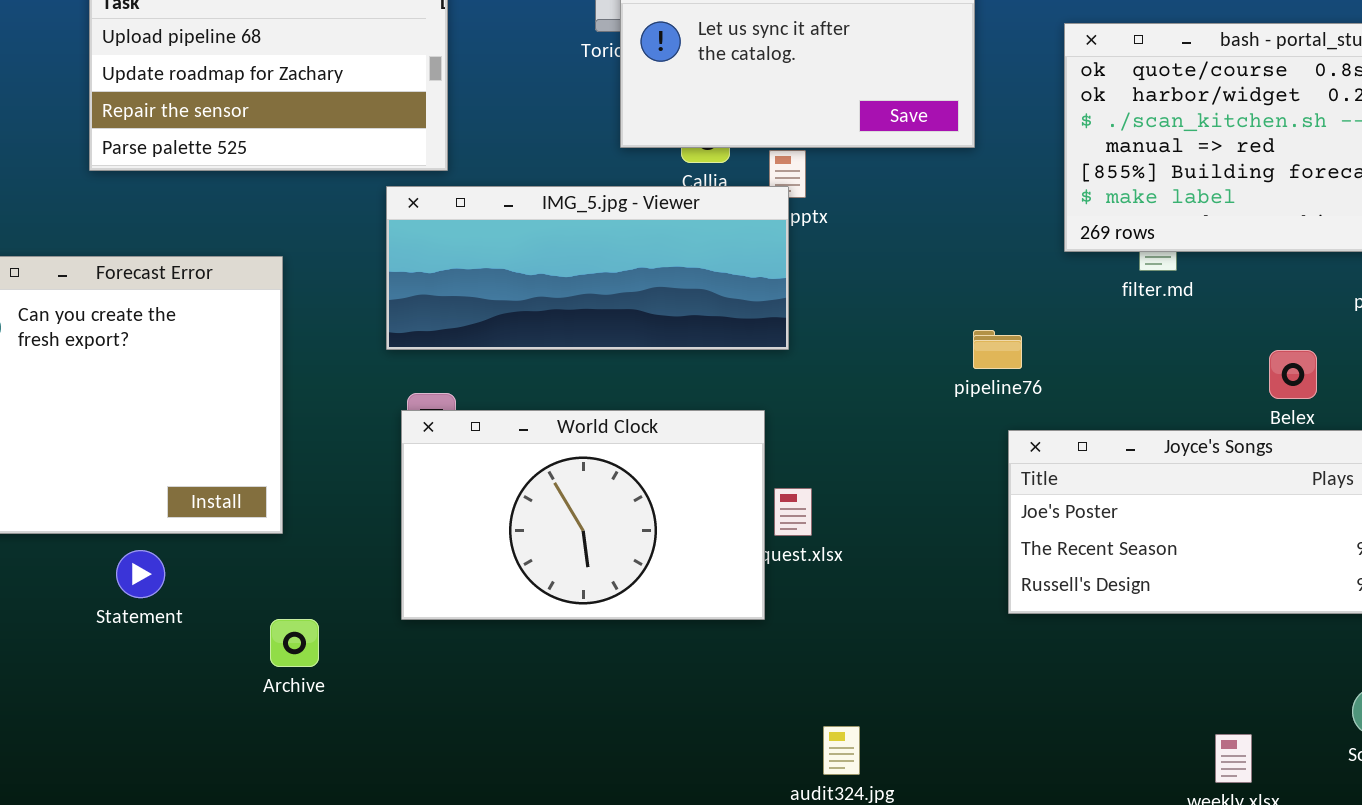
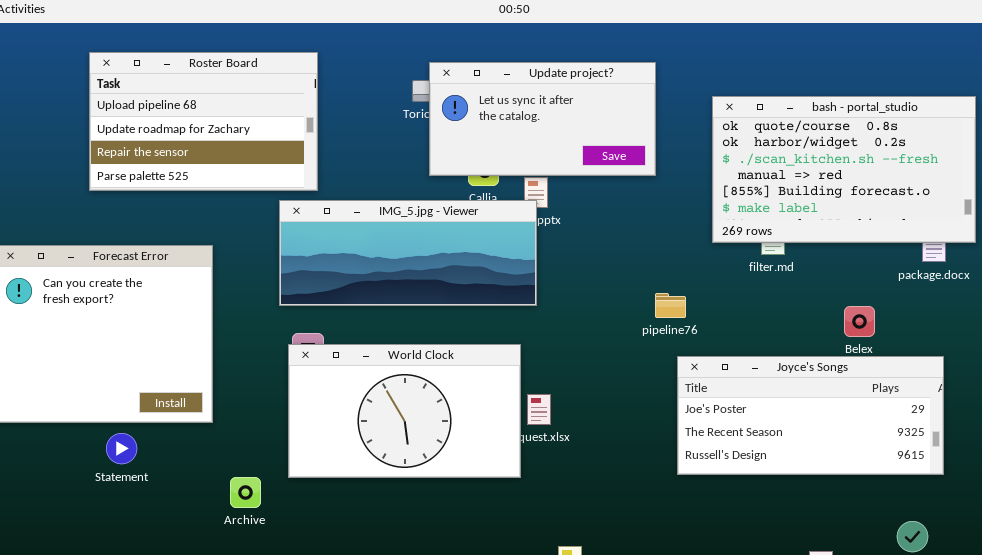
Archive: [270,619,319,667] -> [230,477,261,508], moved

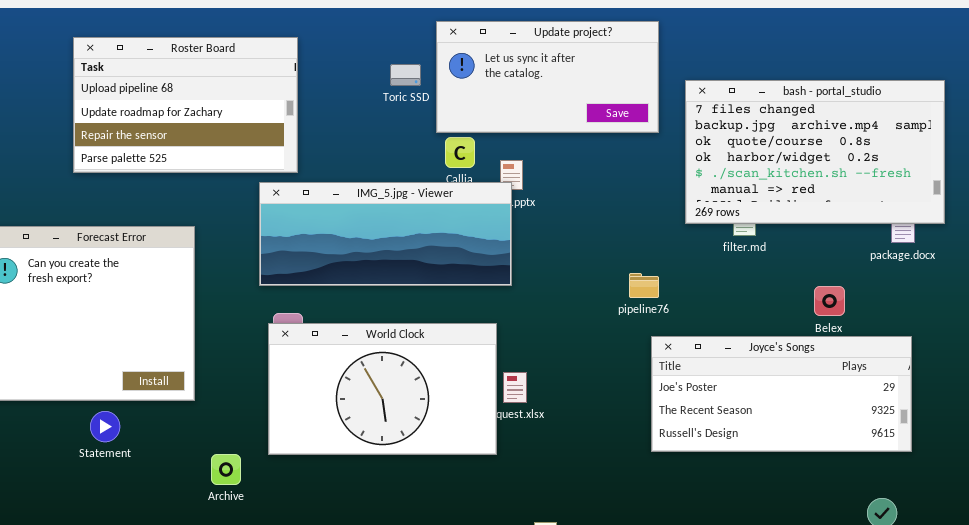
Update project?: [429,62,656,176] -> [436,21,659,133], moved
bash - portal_studio: [712,96,976,243] -> [685,80,945,224], scrolled up 2 rows

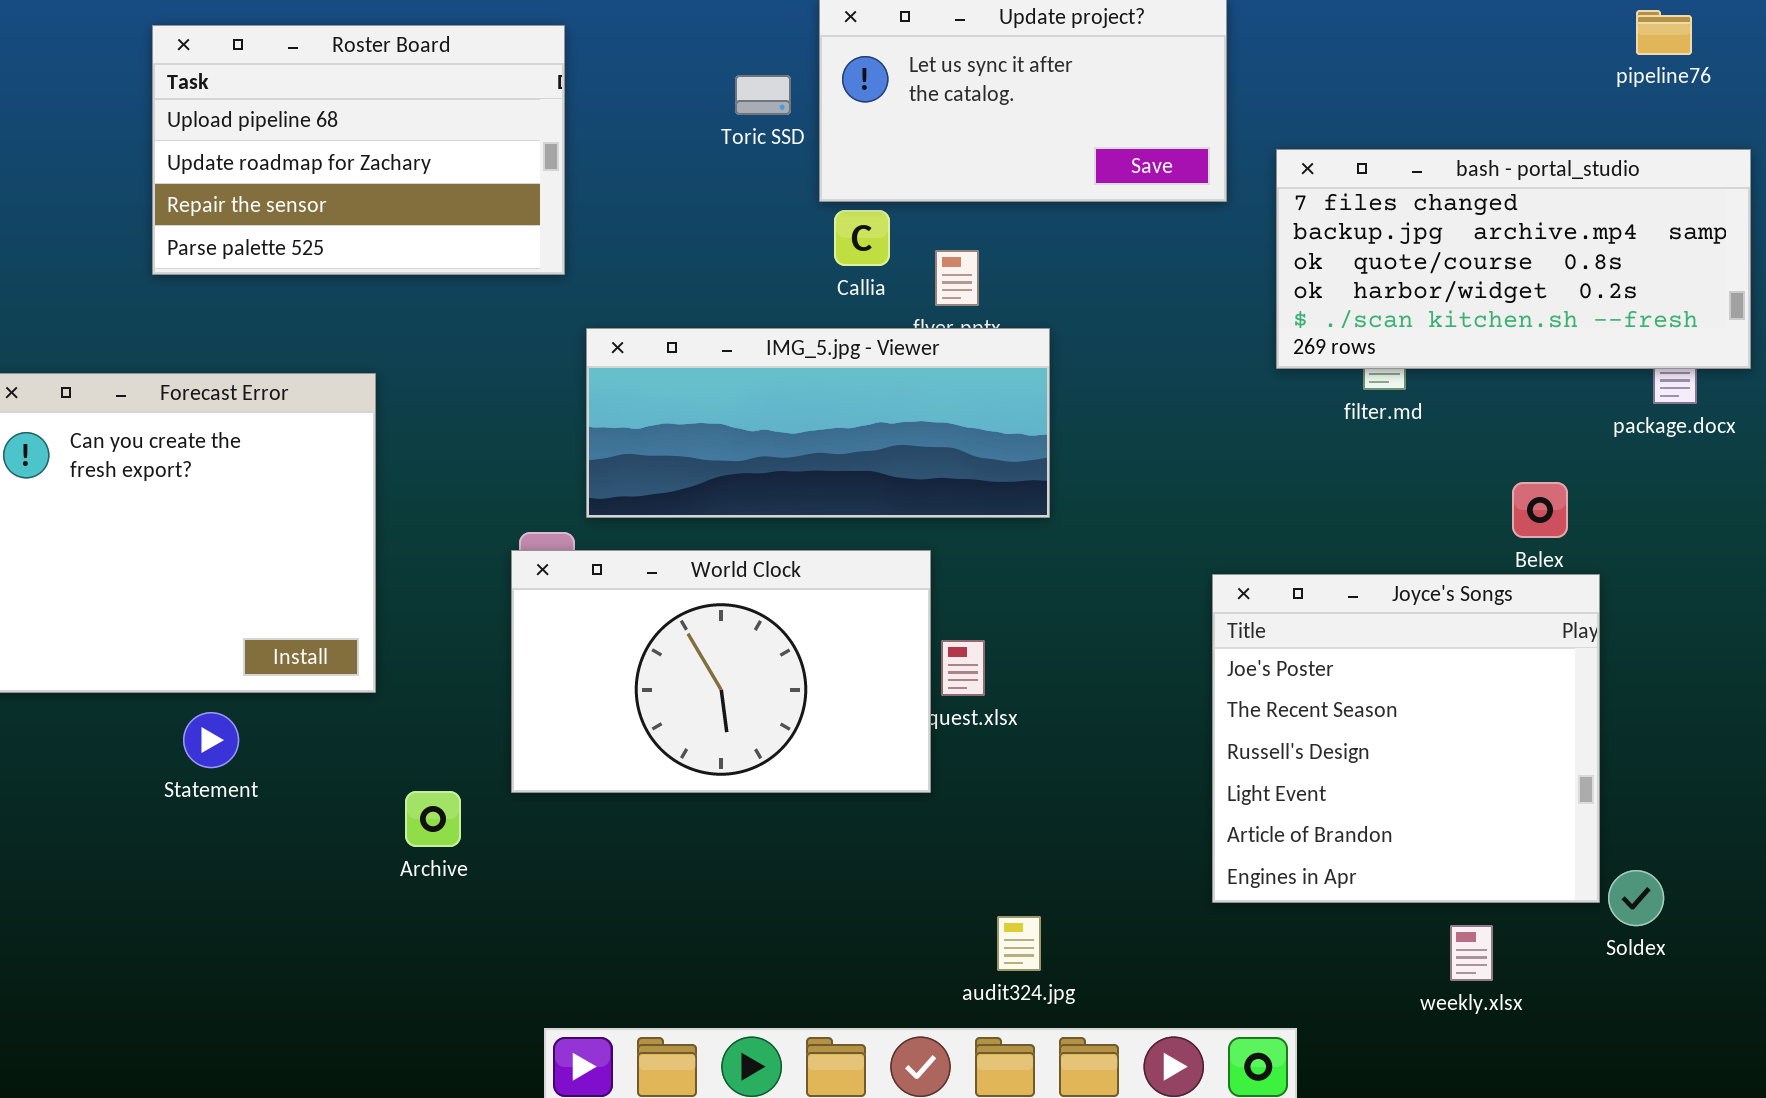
bash - portal_studio: [685,80,945,224] -> [1276,149,1751,369], resized
IMG_5.jpg - Viewer: [259,182,512,286] -> [586,328,1050,518], moved
pipeline76: [629,273,659,298] -> [1636,10,1692,55], moved
Joyce's Songs: [651,336,912,452] -> [1212,574,1600,903], resized

